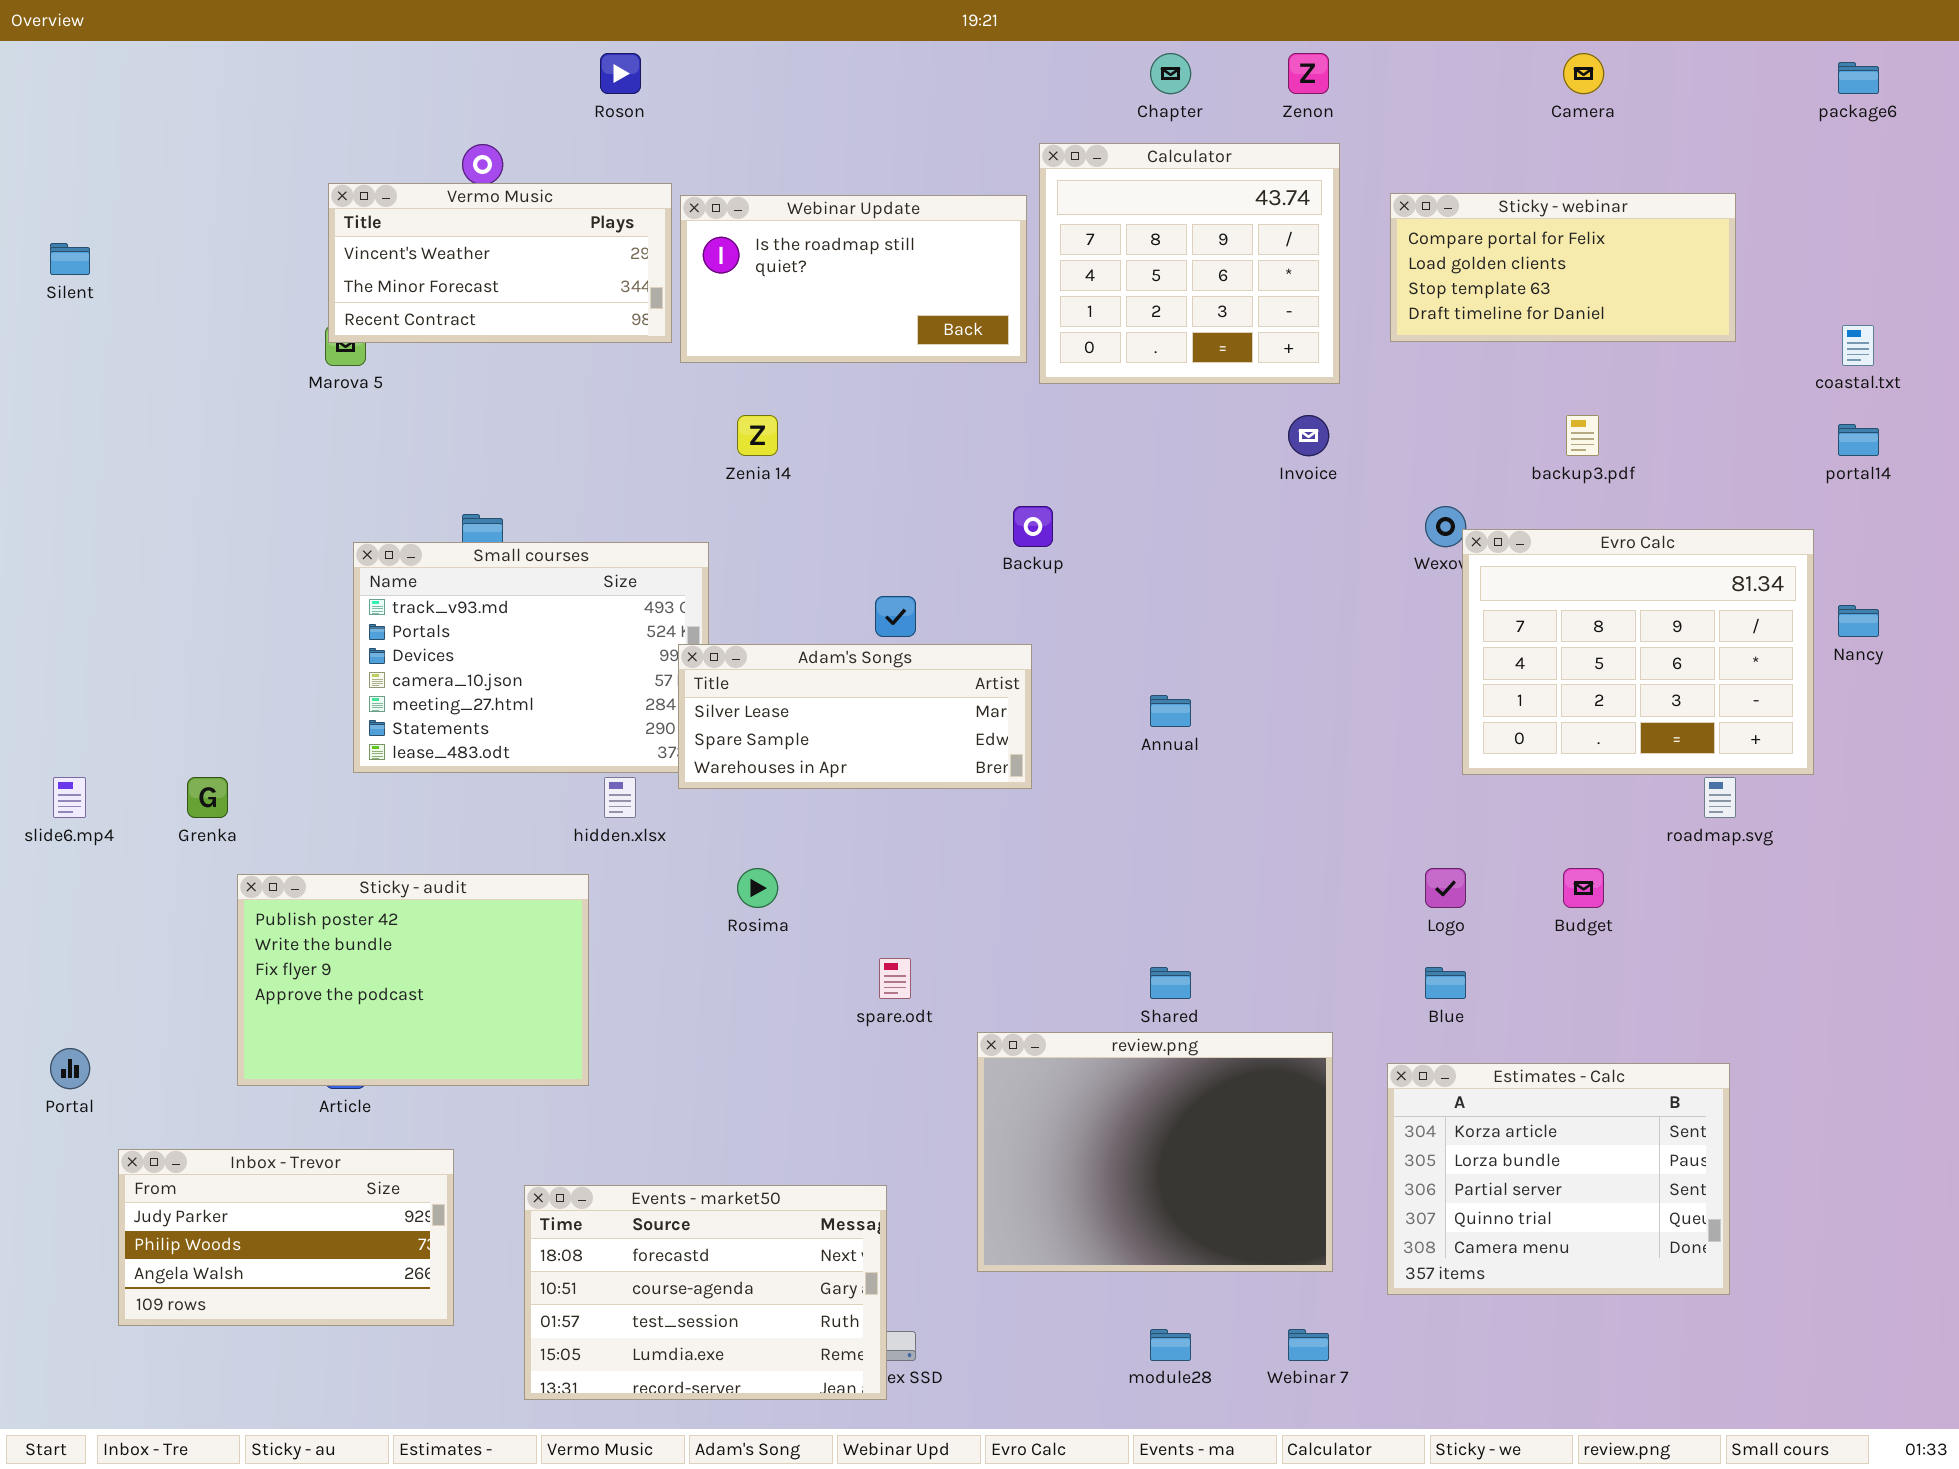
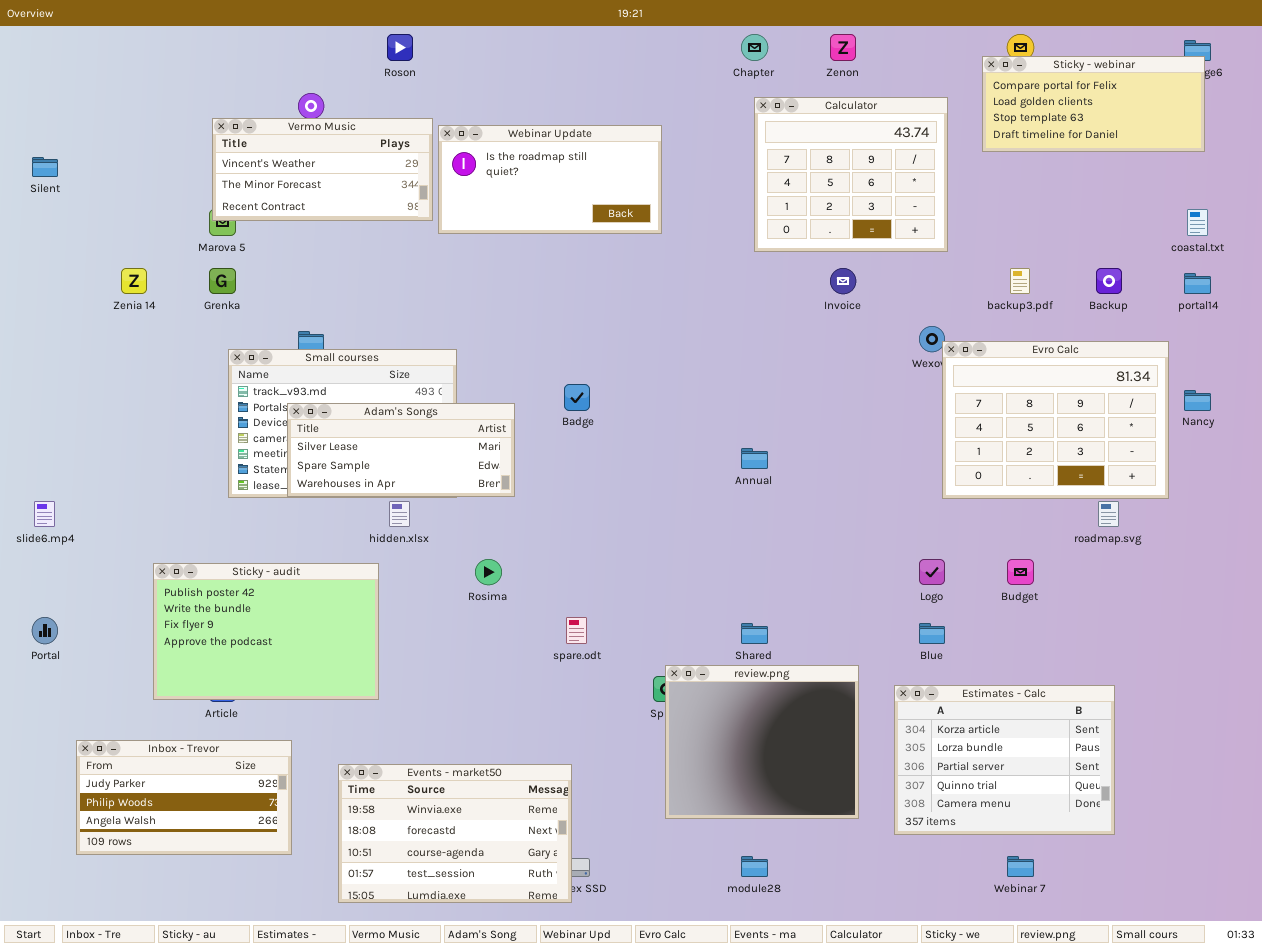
Calculator: [1039,143,1340,384] -> [754,97,948,252], moved
Sticky - webinar: [1390,193,1736,342] -> [982,56,1205,152], moved
Zenia 14: [737,415,778,456] -> [121,268,147,294], moved
Backup: [1013,506,1053,547] -> [1096,268,1122,294], moved
Adam's Songs: [678,644,1032,789] -> [287,403,515,497], moved
Grenka: [187,777,228,818] -> [209,268,236,294], moved
review.png: [977,1032,1333,1272] -> [665,665,859,819], resized
Portal: [50,1048,90,1089] -> [32,617,58,644], moved
Events - market50: [524,1185,887,1400] -> [338,764,572,903], scrolled up 1 row
Webinar 7: [1288,1329,1329,1361] -> [1007,856,1034,877], moved

